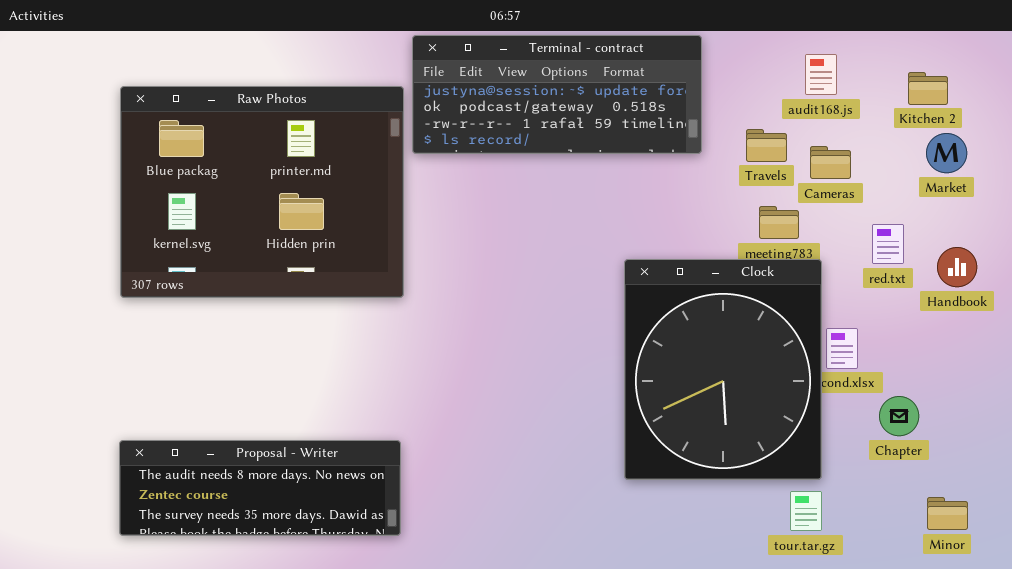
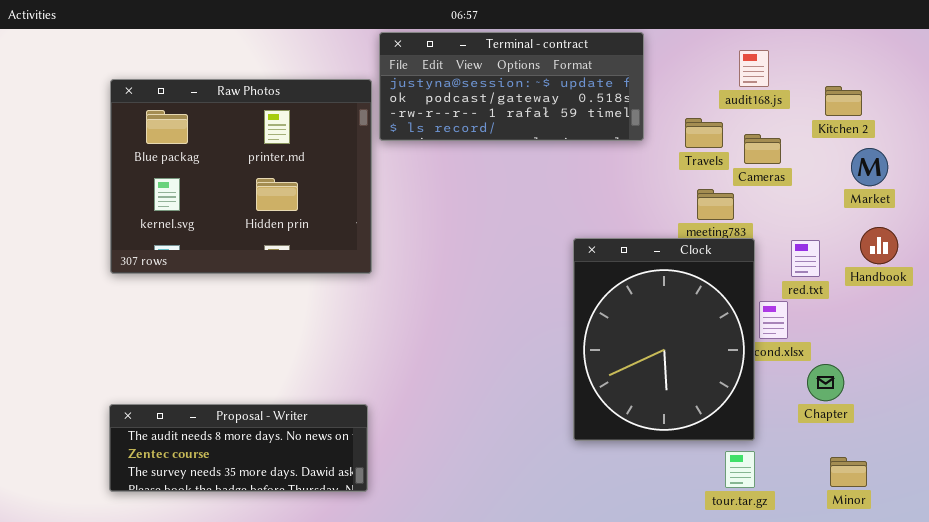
Kitchen 2: [908,72,948,105] -> [825,86,862,116], moved
Market: [926,133,967,173] -> [851,148,888,186], moved
red.txt: [872,224,904,264] -> [791,240,820,277], moved
Minor: [927,497,968,530] -> [830,457,867,487], moved

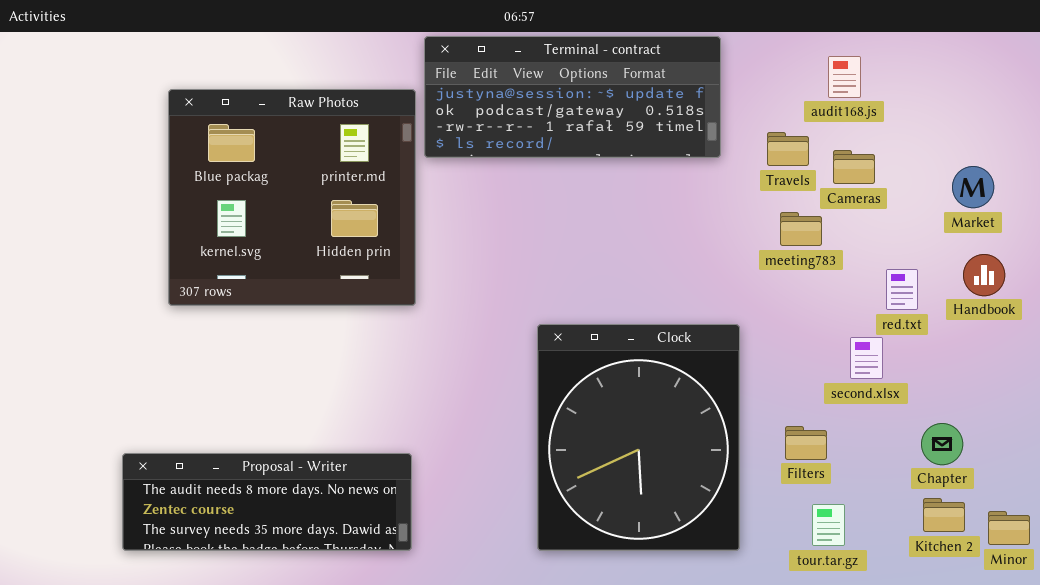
Raw Photos: [110,79,372,274] -> [168,89,416,306], resized
Kitchen 2: [825,86,862,116] -> [923,498,965,532], moved
Clock: [573,238,755,441] -> [537,324,740,551], moved
Chapter: [807,364,844,401] -> [921,423,963,465], moved
Minor: [830,457,867,487] -> [988,511,1030,545], moved

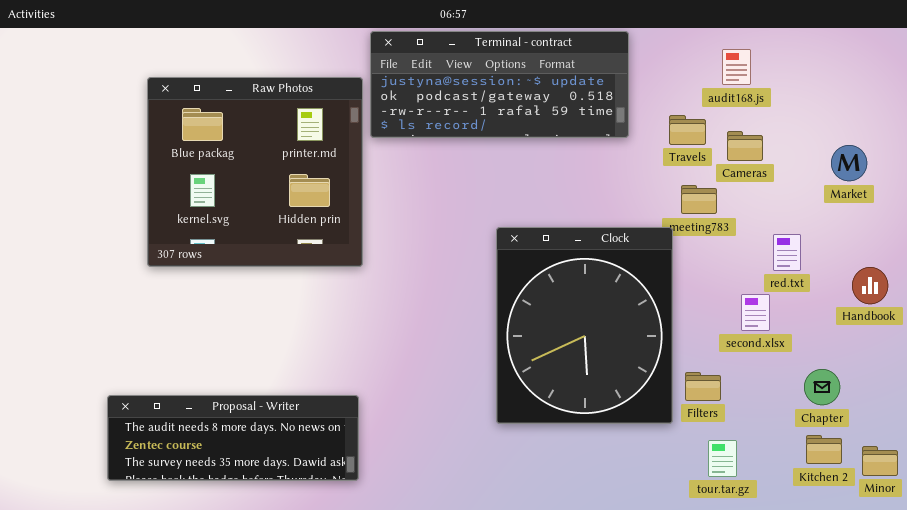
Handbook: [963,254,1005,296] -> [852,267,888,304], moved
Clock: [537,324,740,551] -> [496,227,673,424], moved

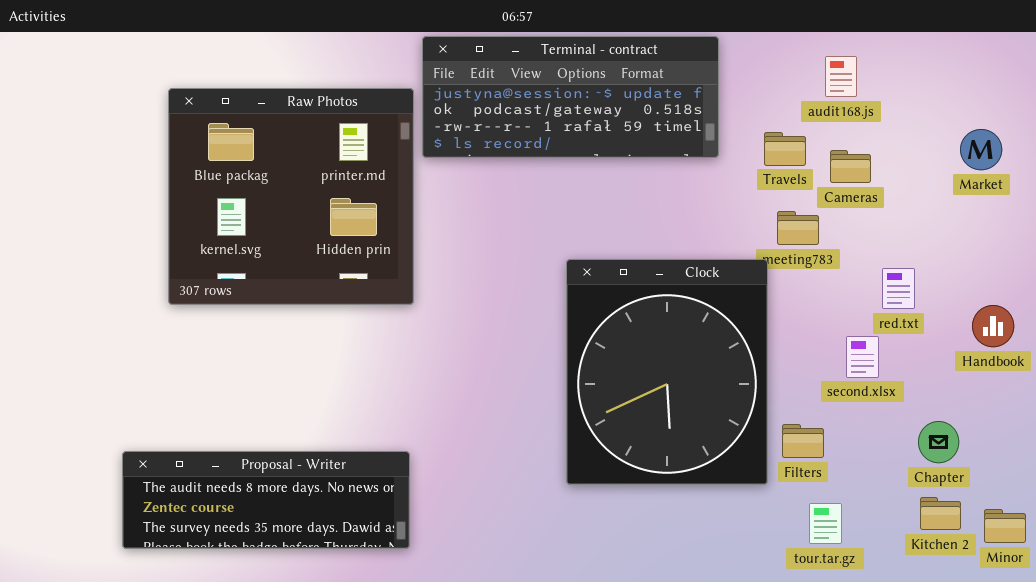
Market: [831,145,867,181] -> [960,129,1002,170], moved

